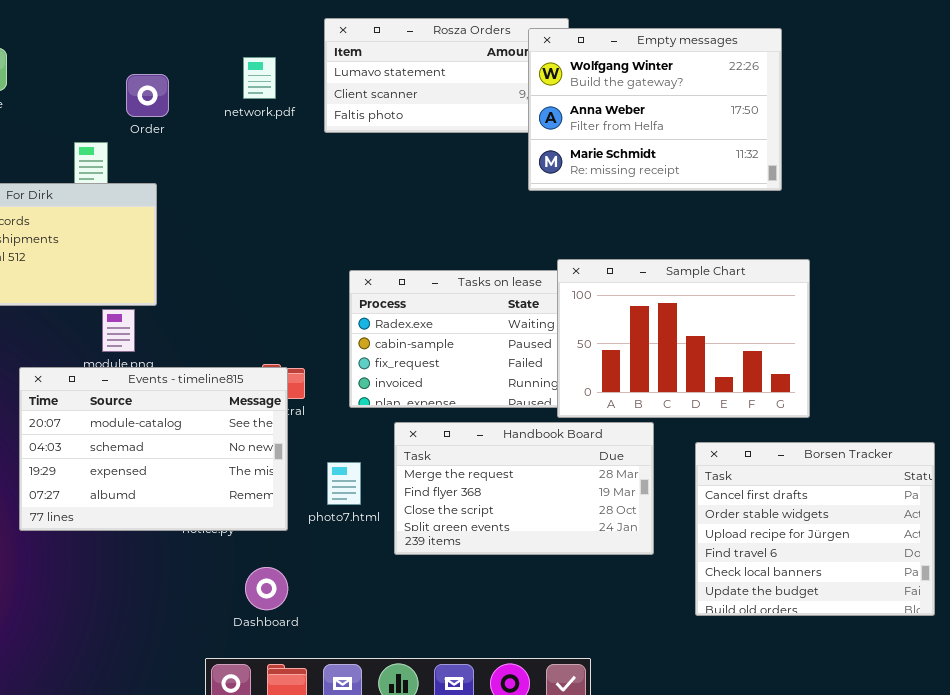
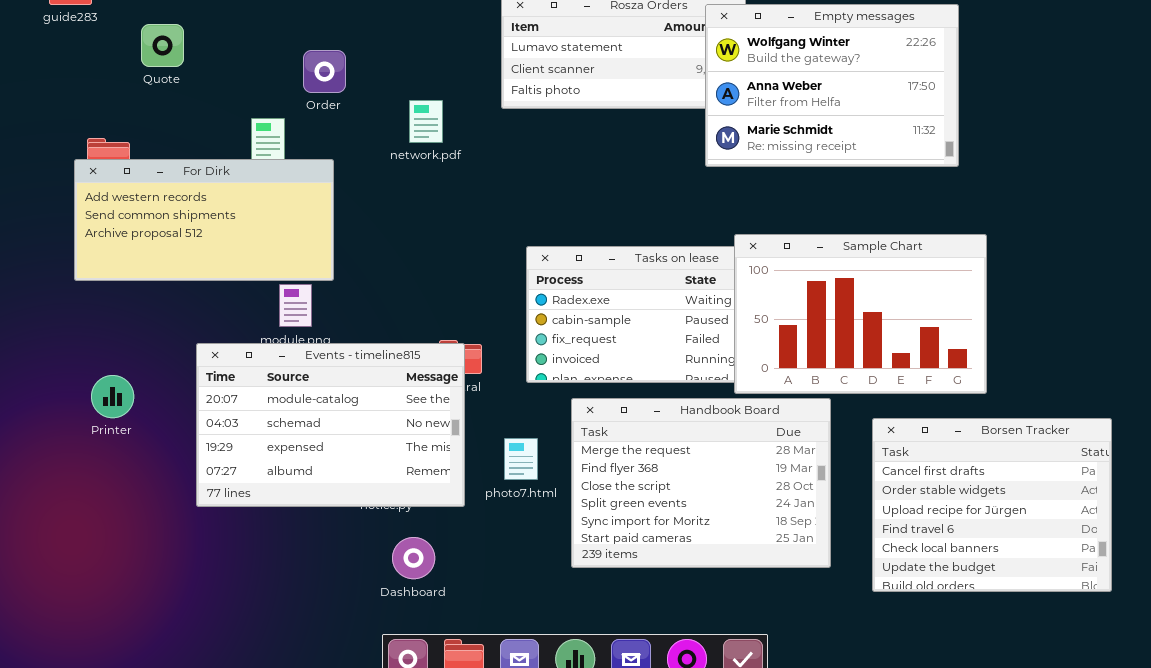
network.pdf: [243,57,276,99] -> [409,100,443,143], moved
Handbook Board: [394,422,654,555] -> [571,398,831,568], resized
Dashboard: [245,567,288,610] -> [392,537,435,579], moved

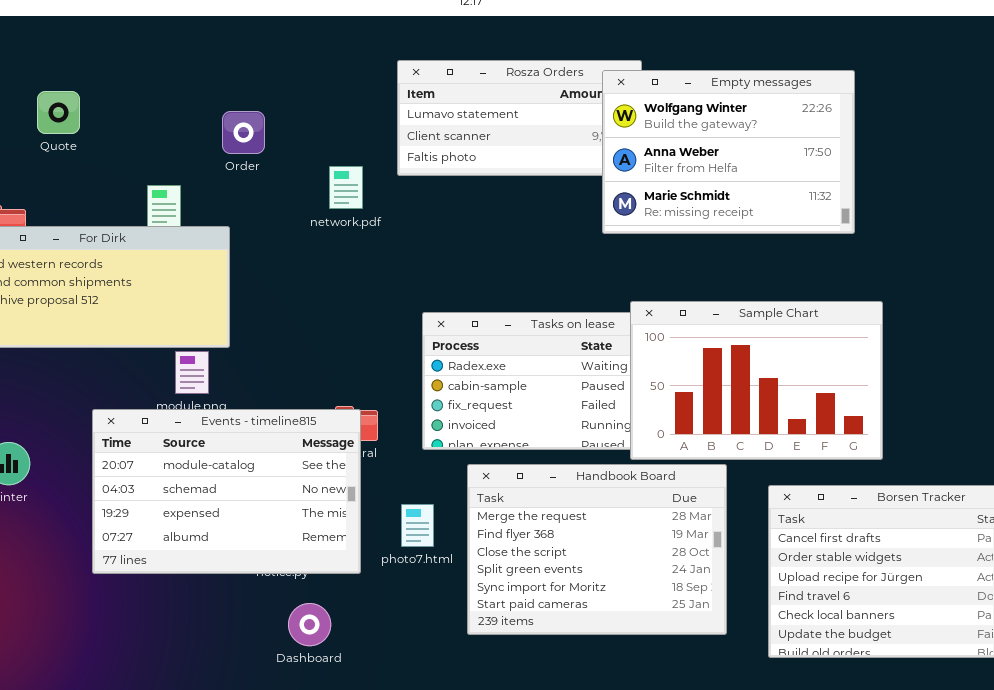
Order: [303,50,346,93] -> [222,111,265,154], moved
network.pdf: [409,100,443,143] -> [329,166,363,209], moved

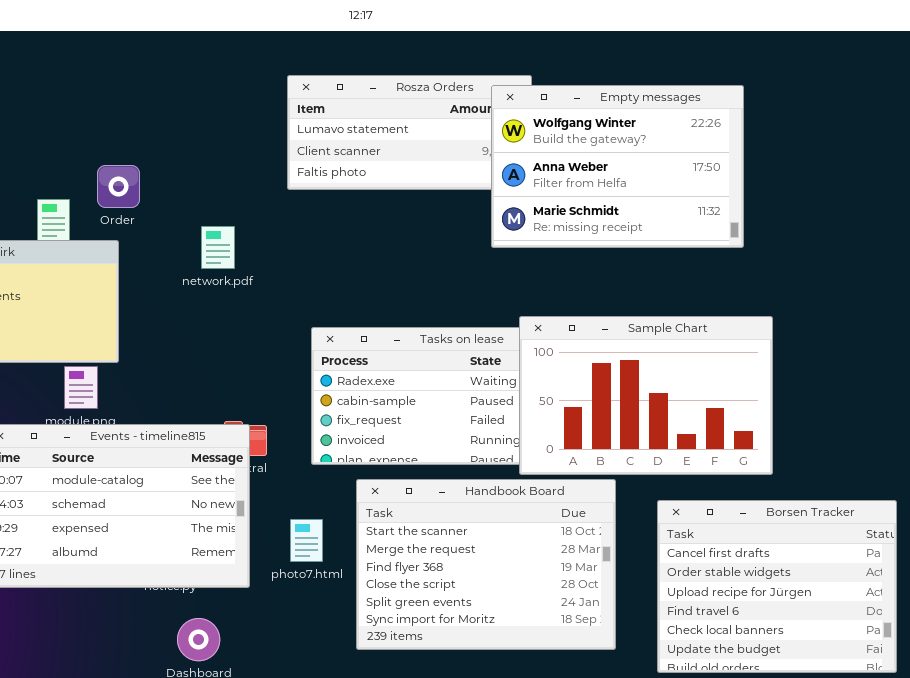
Order: [222,111,265,154] -> [97,165,140,208], moved
network.pdf: [329,166,363,209] -> [201,226,235,269], moved
Handbook Board: [467,464,727,635] -> [356,479,616,650], scrolled up 1 row

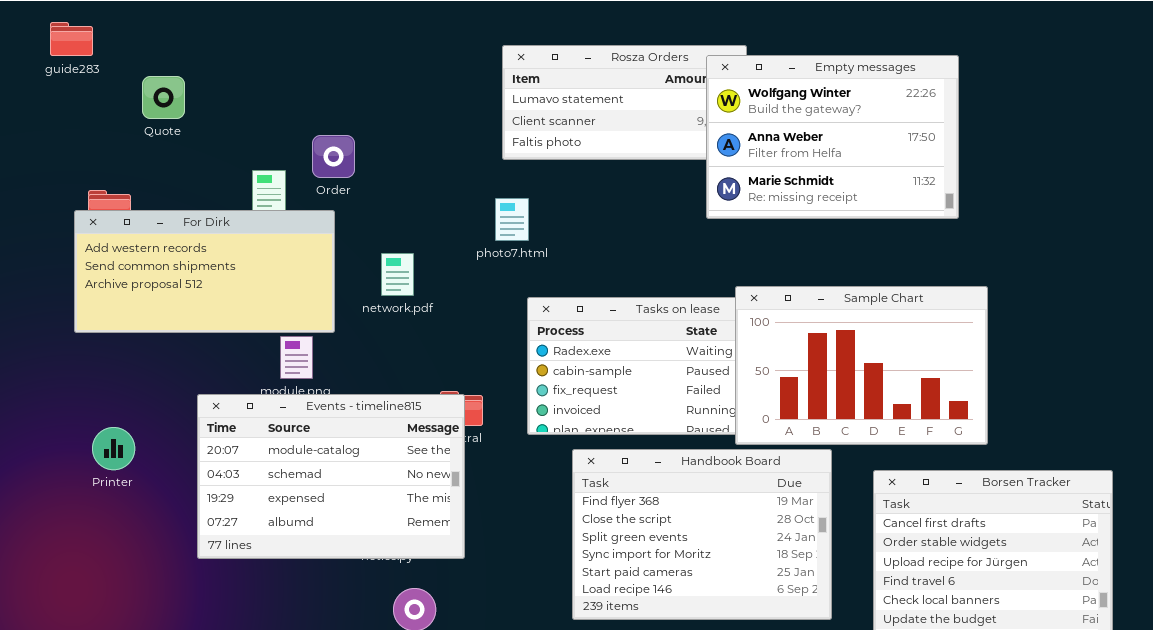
network.pdf: [201,226,235,269] -> [381,253,414,296], moved
Handbook Board: [356,479,616,650] -> [572,449,832,620], scrolled down 2 rows
photo7.html: [290,519,323,562] -> [495,198,529,241], moved

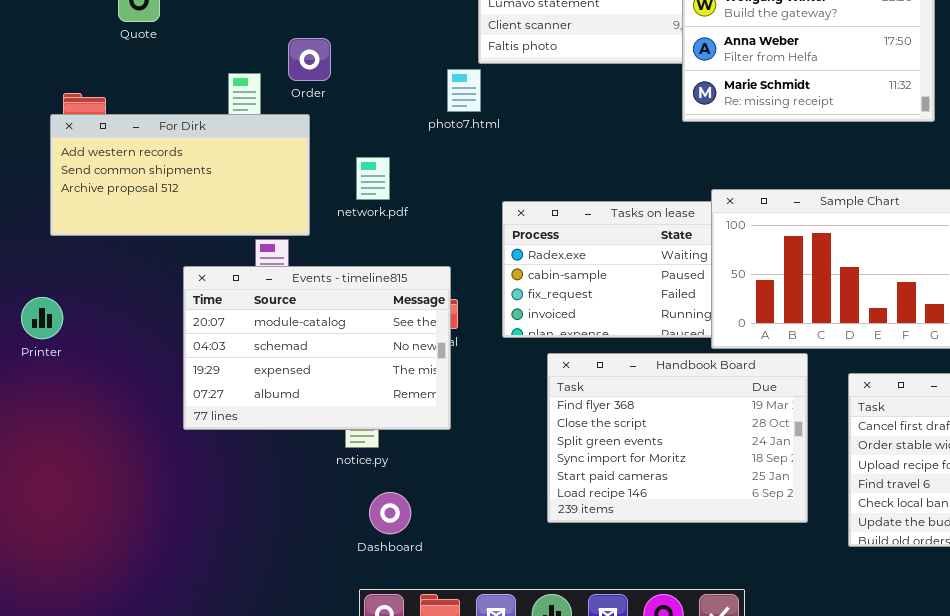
photo7.html: [495,198,529,241] -> [447,69,481,112], moved
Events - timeline815: [197,394,465,559] -> [183,266,451,430], moved
Printer: [92,427,135,470] -> [21,297,63,339], moved

